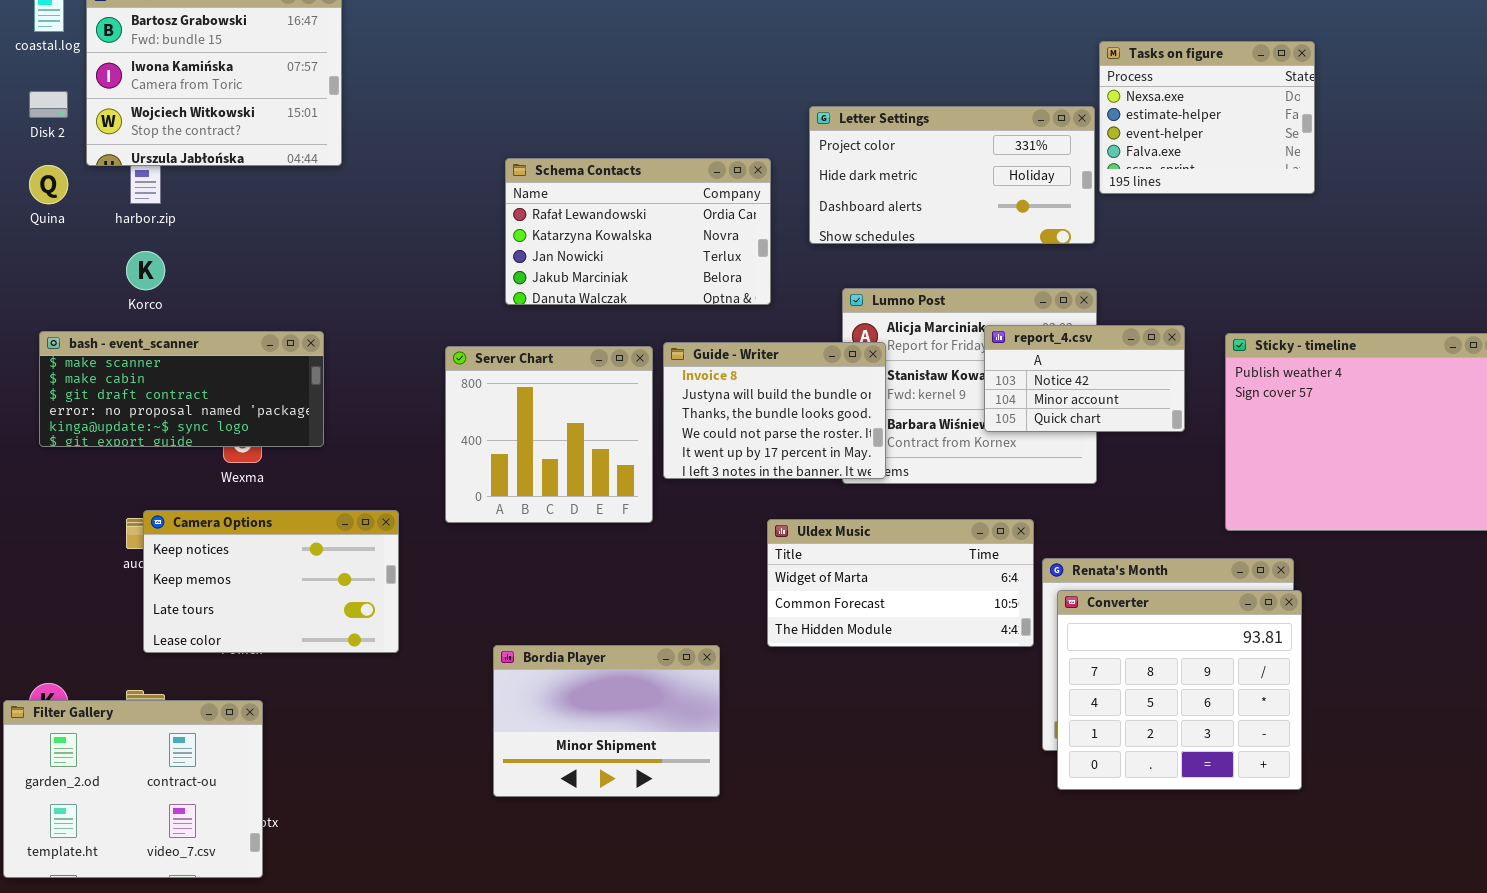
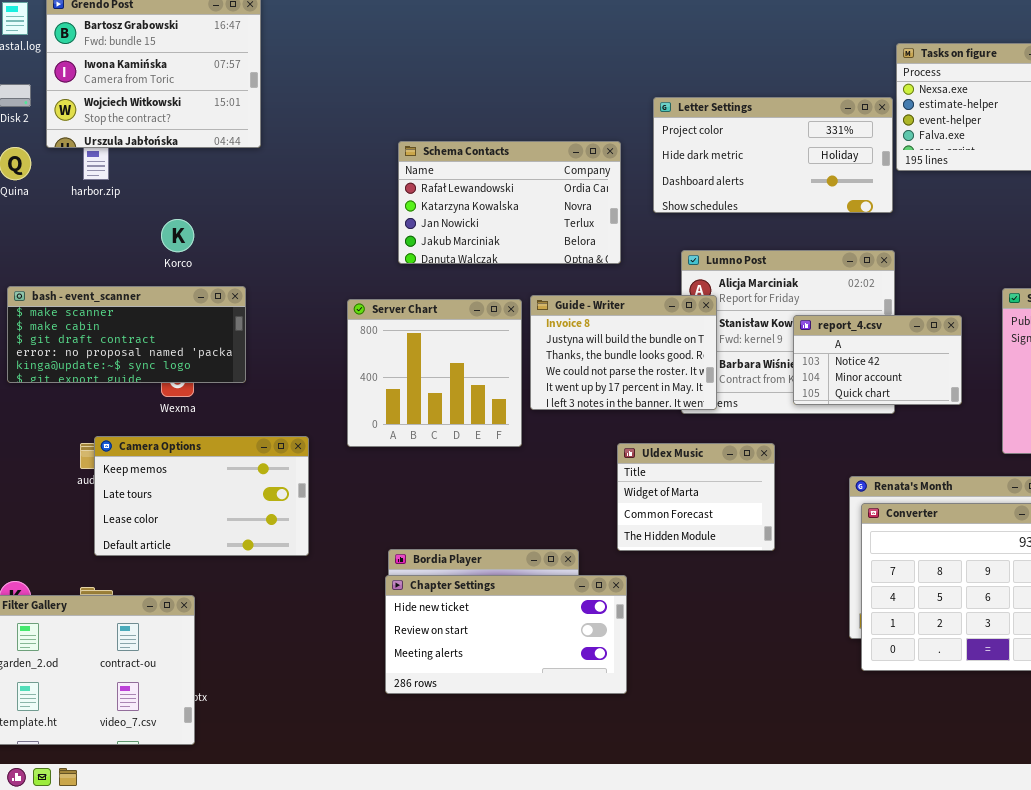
Korco: [126,251,165,290] -> [161,219,194,252], moved
report_4.csv: [984,325,1185,432] -> [793,315,962,405], moved
Camera Options: [143,510,399,653] -> [94,436,309,556], scrolled down 1 row
Uldex Music: [767,519,1034,647] -> [617,443,775,551], resized
Chapter Settings: none -> [385,575,627,694], opened

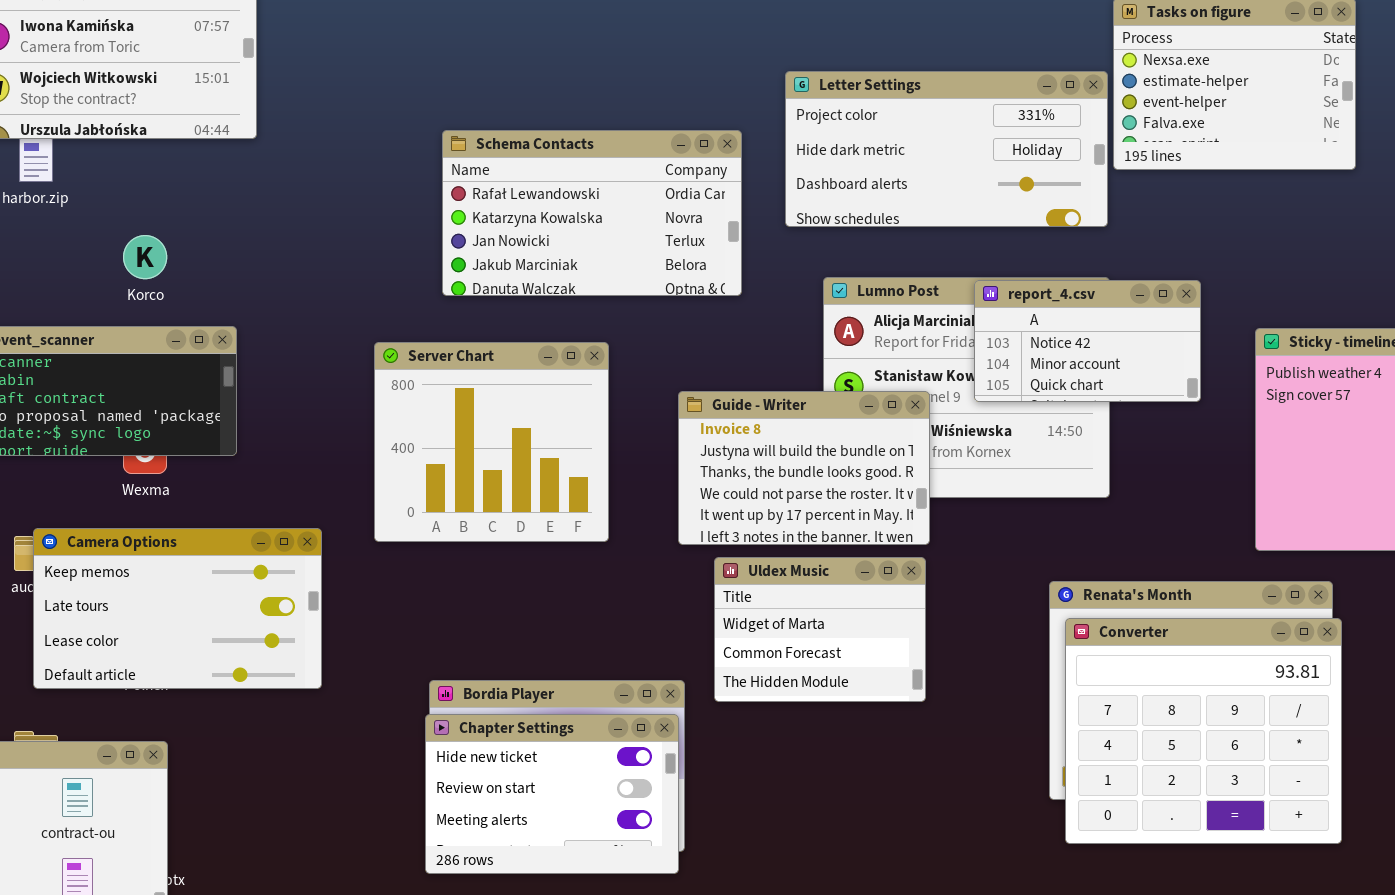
Guide - Writer: [530,295,717,410] -> [678,391,930,545], moved
report_4.csv: [793,315,962,405] -> [974,280,1201,402], moved
Uldex Music: [617,443,775,551] -> [714,557,926,702], moved
Chapter Settings: [385,575,627,694] -> [425,714,679,874], resized

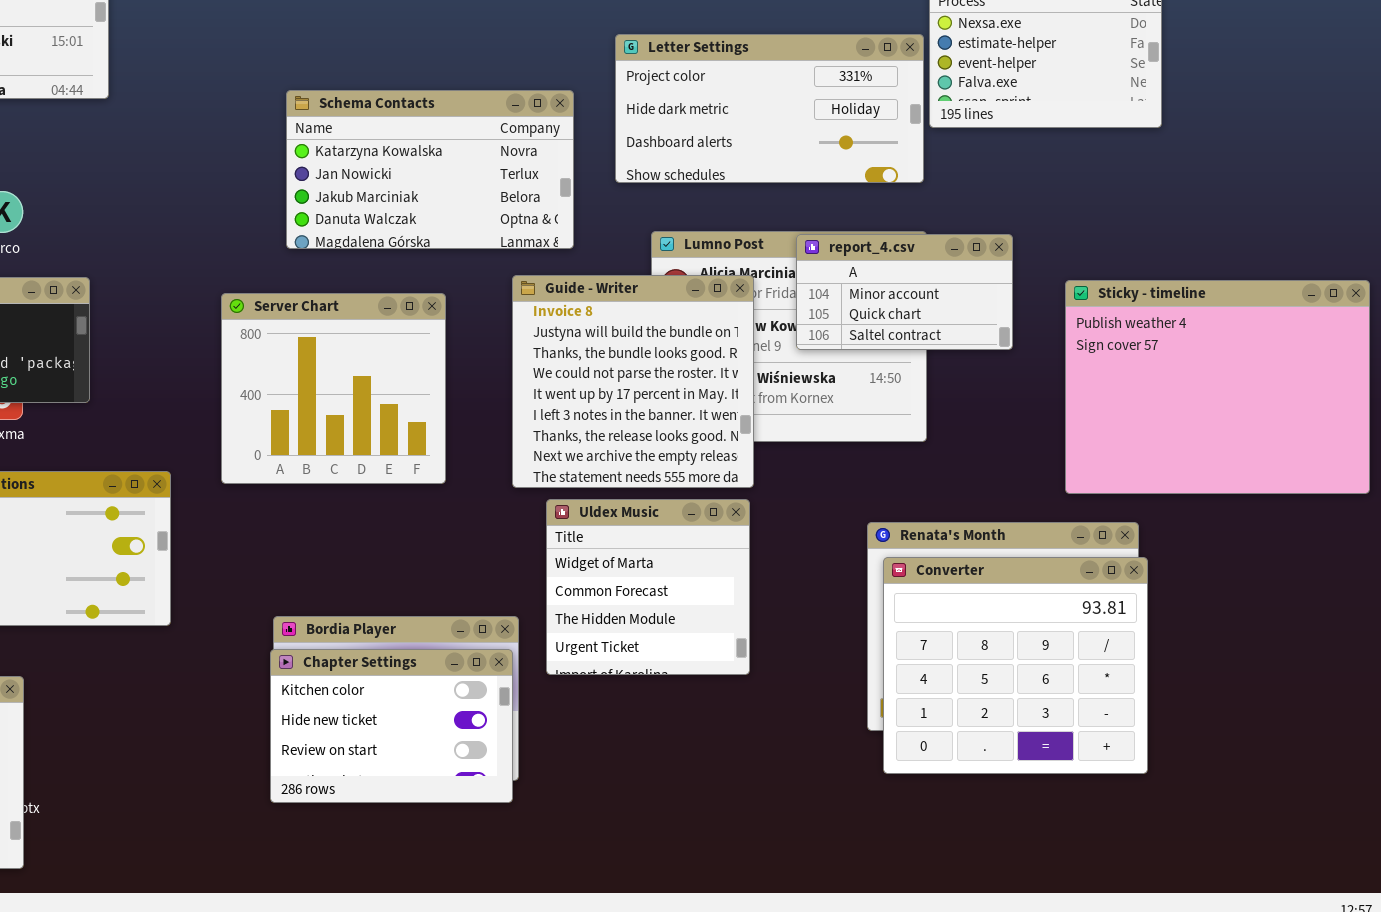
Schema Contacts: [442,130,742,296] -> [286,90,574,249], scrolled down 1 row
report_4.csv: [974,280,1201,402] -> [796,234,1013,350], scrolled down 1 row
Guide - Writer: [678,391,930,545] -> [512,275,754,488], resized
Uldex Music: [714,557,926,702] -> [546,499,750,675], resized
Chapter Settings: [425,714,679,874] -> [270,649,513,803], scrolled up 1 row

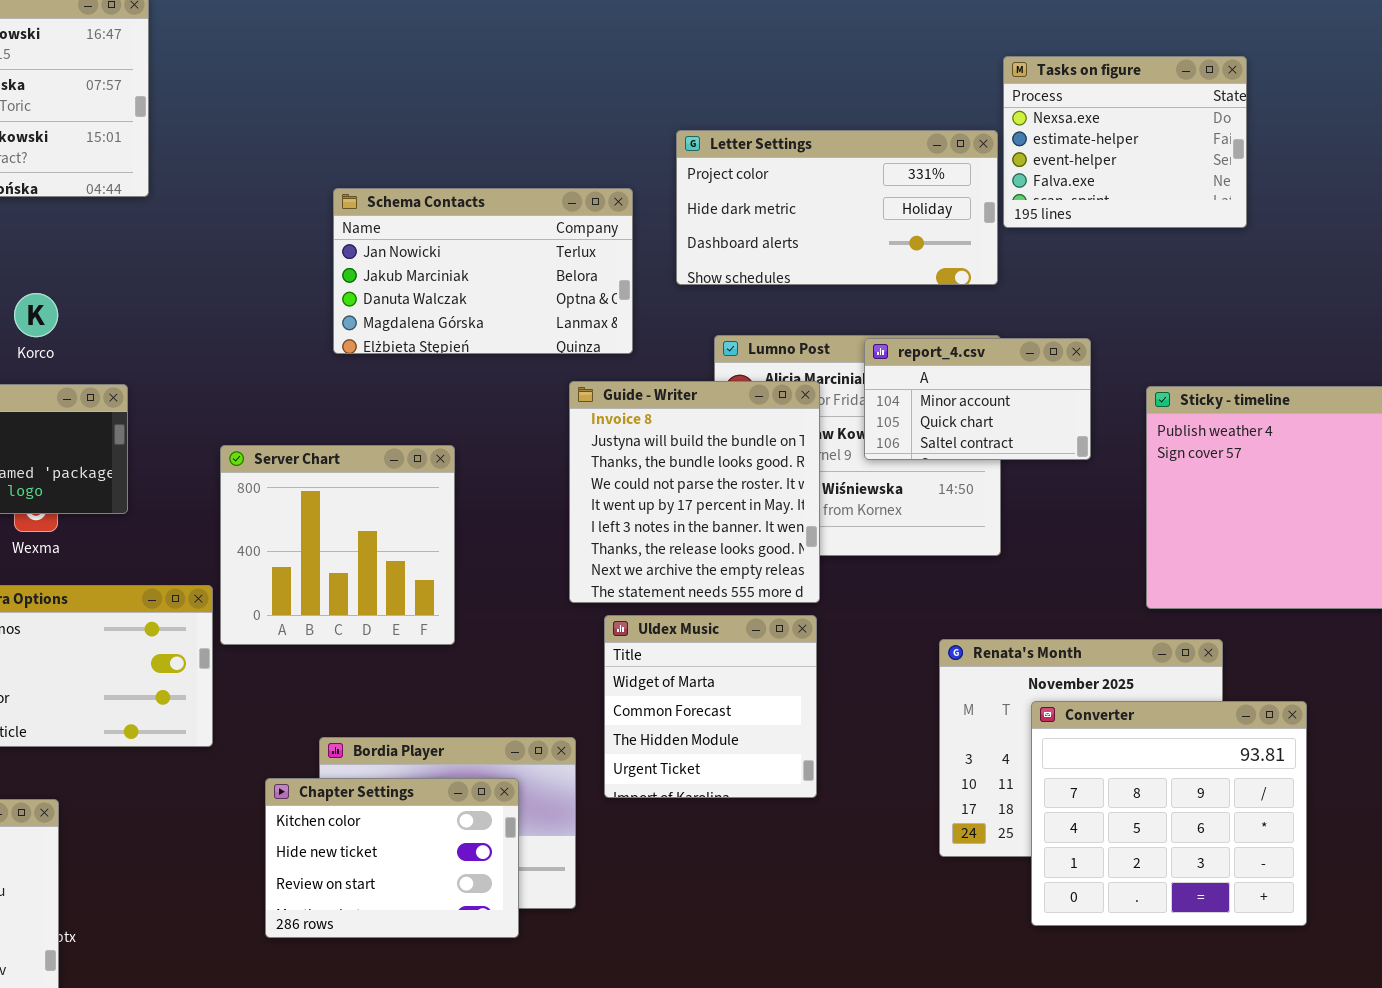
Schema Contacts: [286,90,574,249] -> [333,188,633,354], scrolled down 1 row
Server Chart: [221,293,446,484] -> [220,445,455,645], moved
Converter: [883,557,1148,774] -> [1031,701,1307,926], moved
Chapter Settings: [270,649,513,803] -> [265,778,519,938], moved

